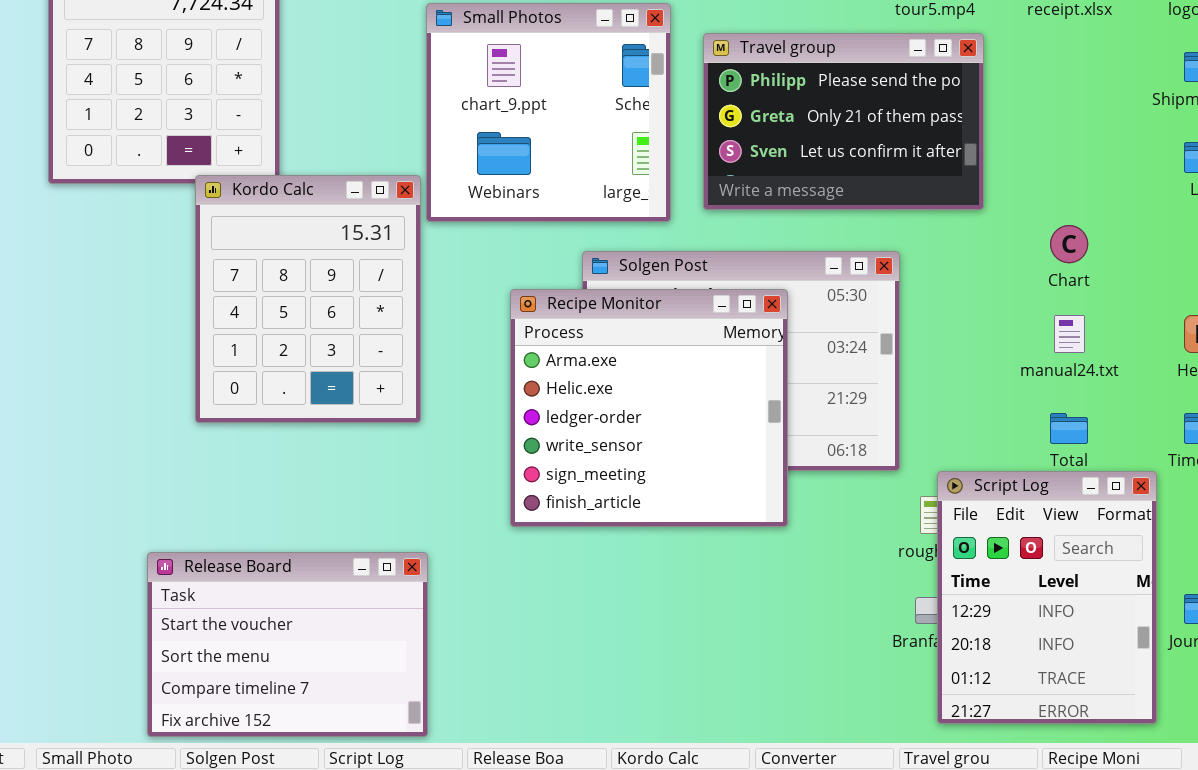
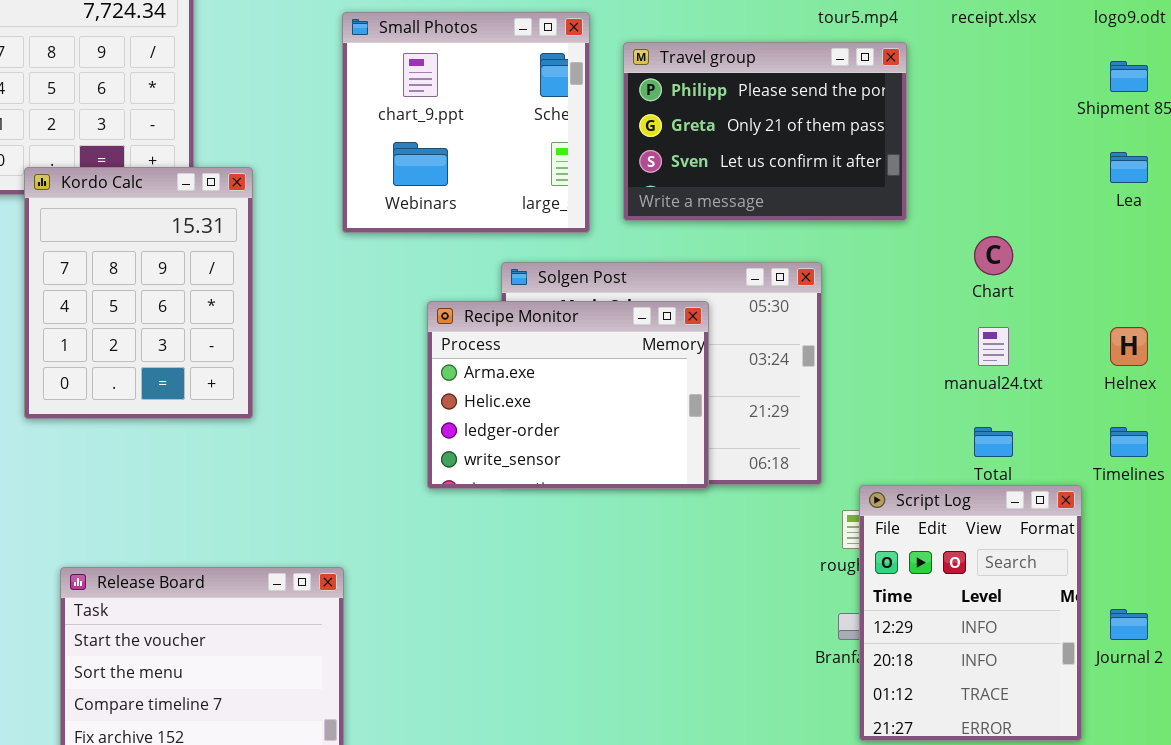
Kordo Calc: [195,175,421,423] -> [24,167,253,419], moved
Recipe Monitor: [510,289,788,527] -> [427,301,709,489], resized

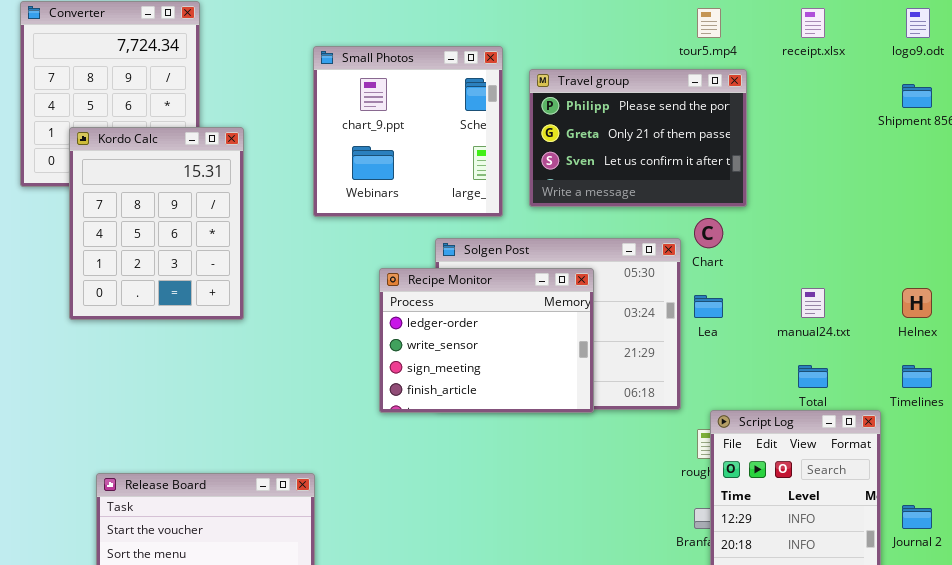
Lea: [1110,152,1148,183] -> [694,295,723,318], moved
Kordo Calc: [24,167,253,419] -> [69,127,244,320], moved
Chart: [974,236,1013,275] -> [694,218,723,248], moved
Recipe Monitor: [427,301,709,489] -> [379,268,594,413], scrolled down 2 rows

